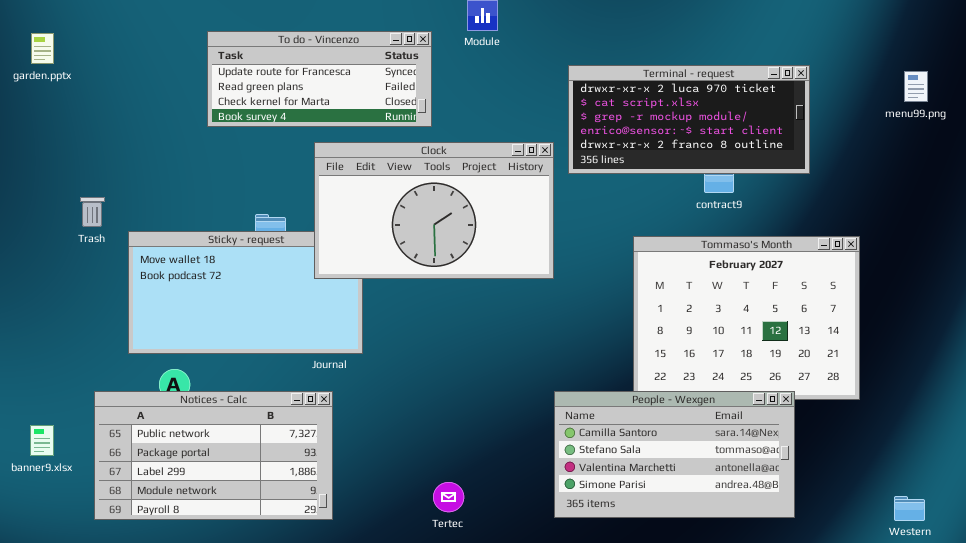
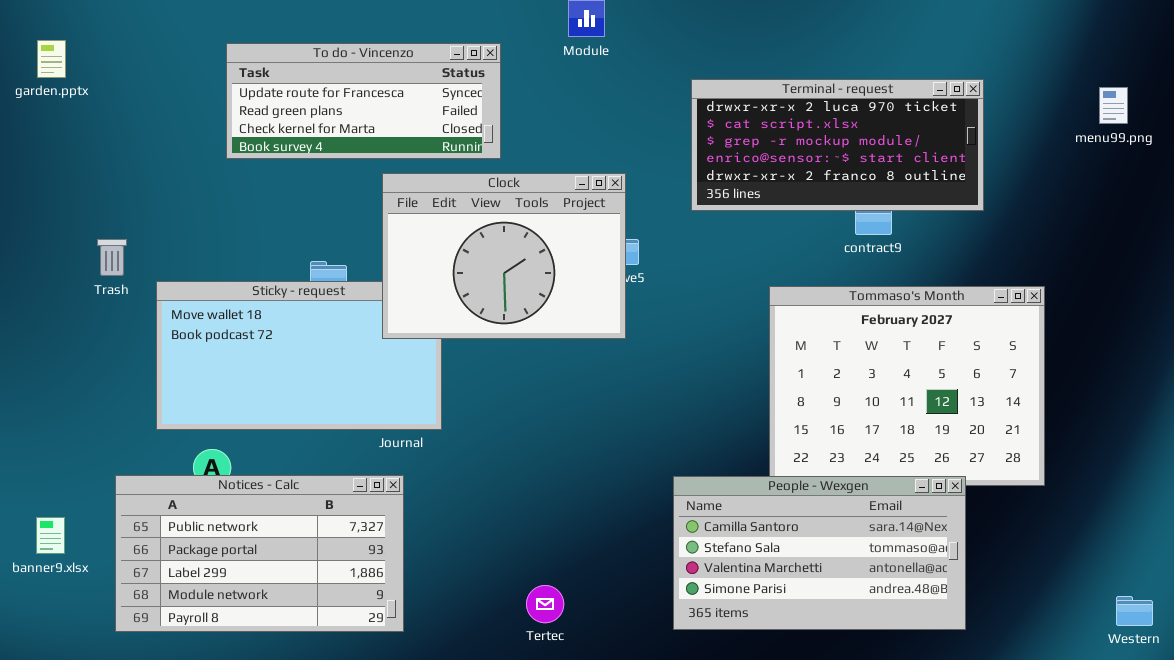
To do - Vincenzo: [207,31,432,127] -> [226,43,501,159], moved
Clock: [314,142,554,279] -> [382,173,626,339], resized
Western: [894,496,925,521] -> [1116,596,1153,626], moved

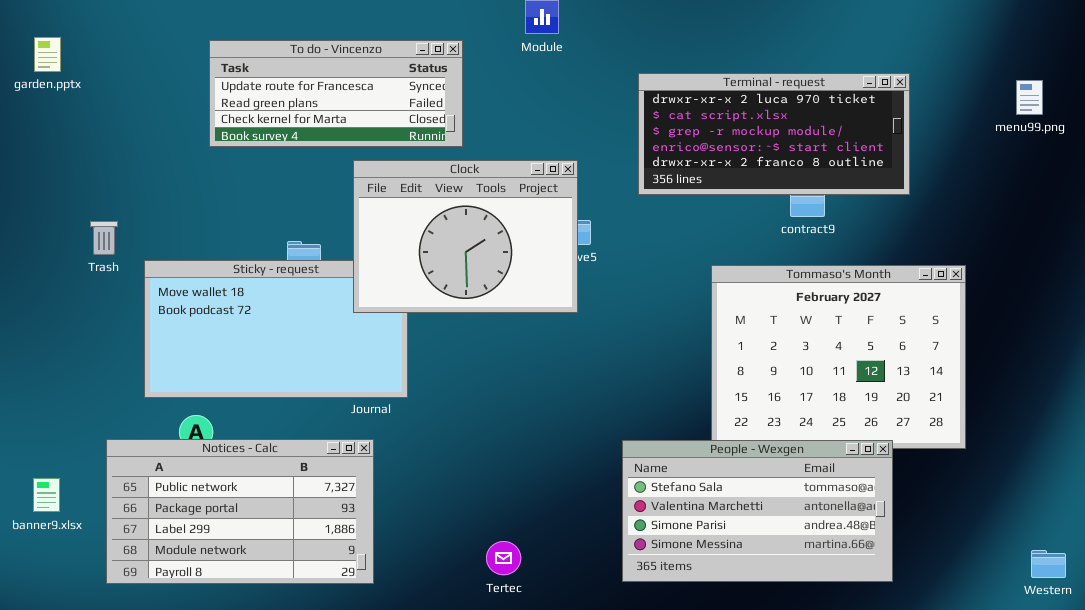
People - Wexgen: [673,476,966,630] -> [622,440,893,582], scrolled down 1 row

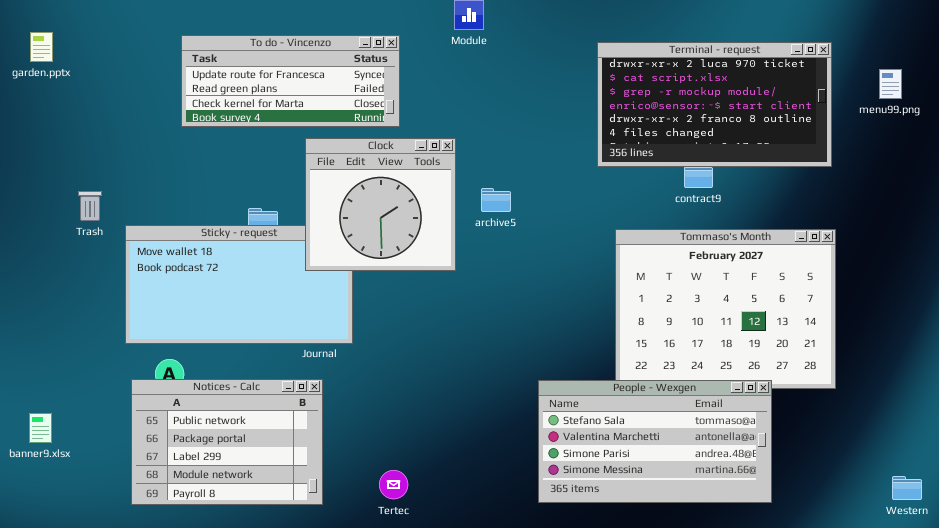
Terminal - request: [638,73,910,195] -> [597,42,832,167], moved, resized
Clock: [353,160,578,313] -> [305,138,456,271], resized
Notices - Calc: [106,439,374,584] -> [131,379,323,505], resized
Tertec: [486,541,521,575] -> [379,470,408,499], moved

